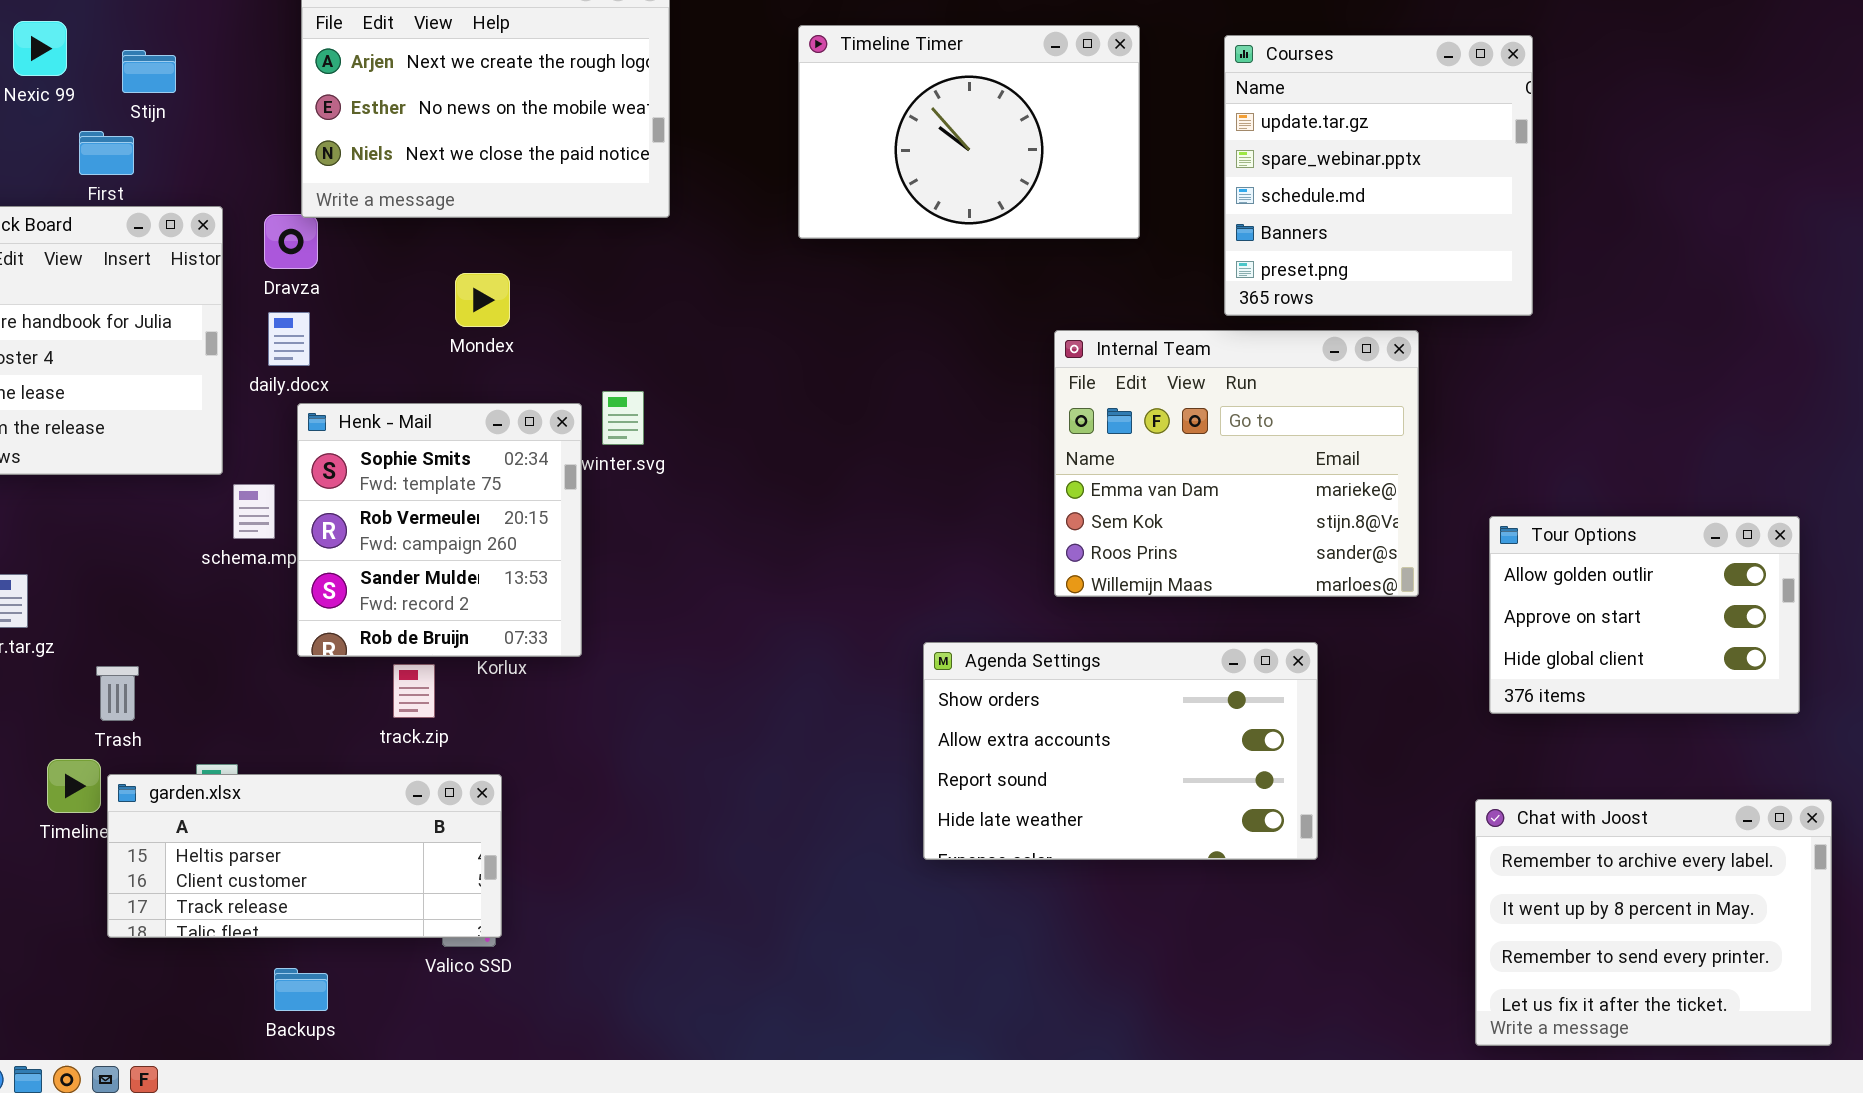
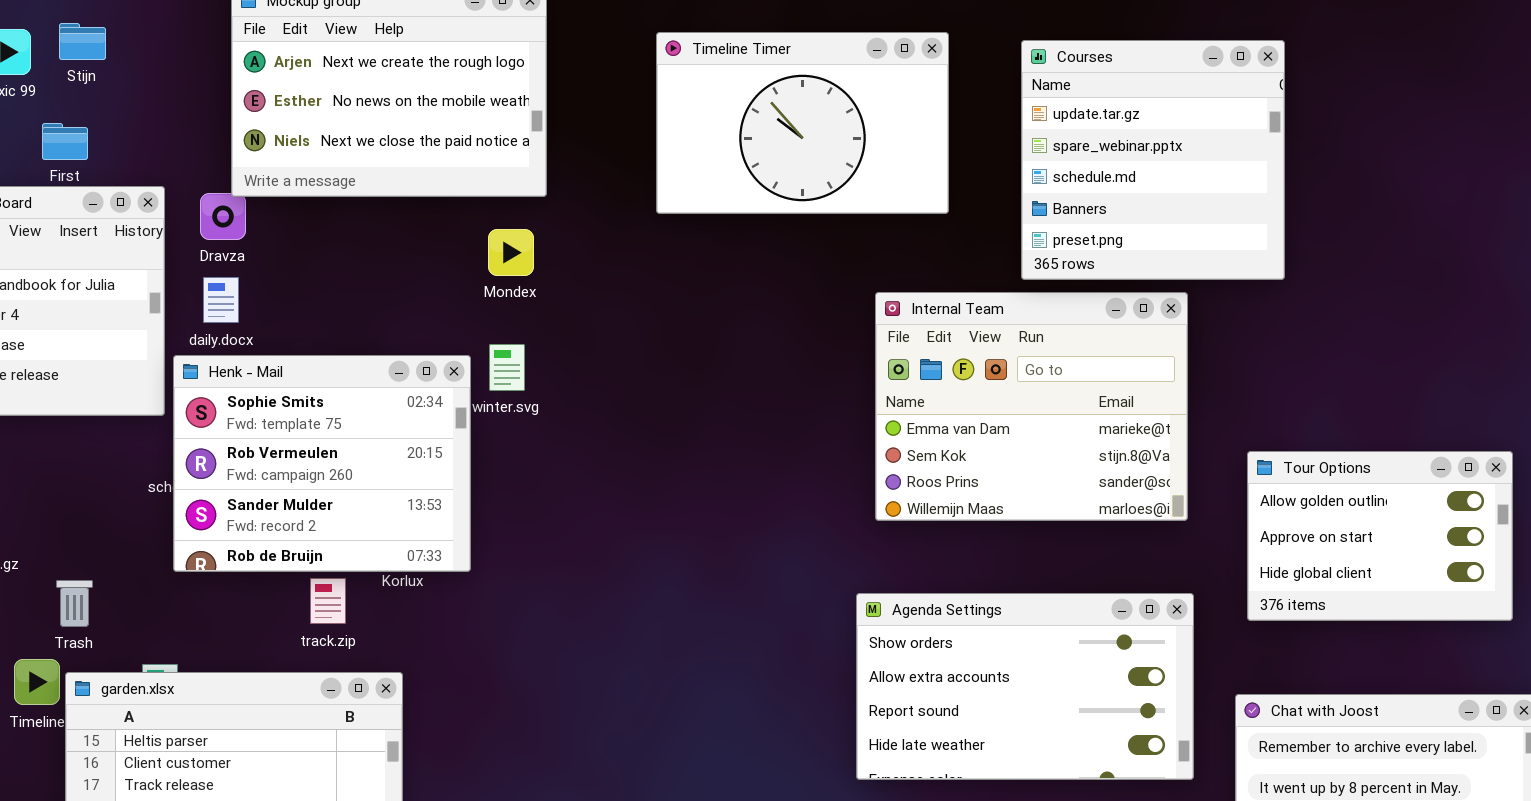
Stijn: [122,50,176,93] -> [59,23,106,60], moved
Mondex: [455,273,510,327] -> [488,229,534,276], moved
Henk - Mail: [297,403,582,657] -> [173,355,471,572], resized
Agenda Settings: [923,642,1318,860] -> [856,593,1194,780], moved

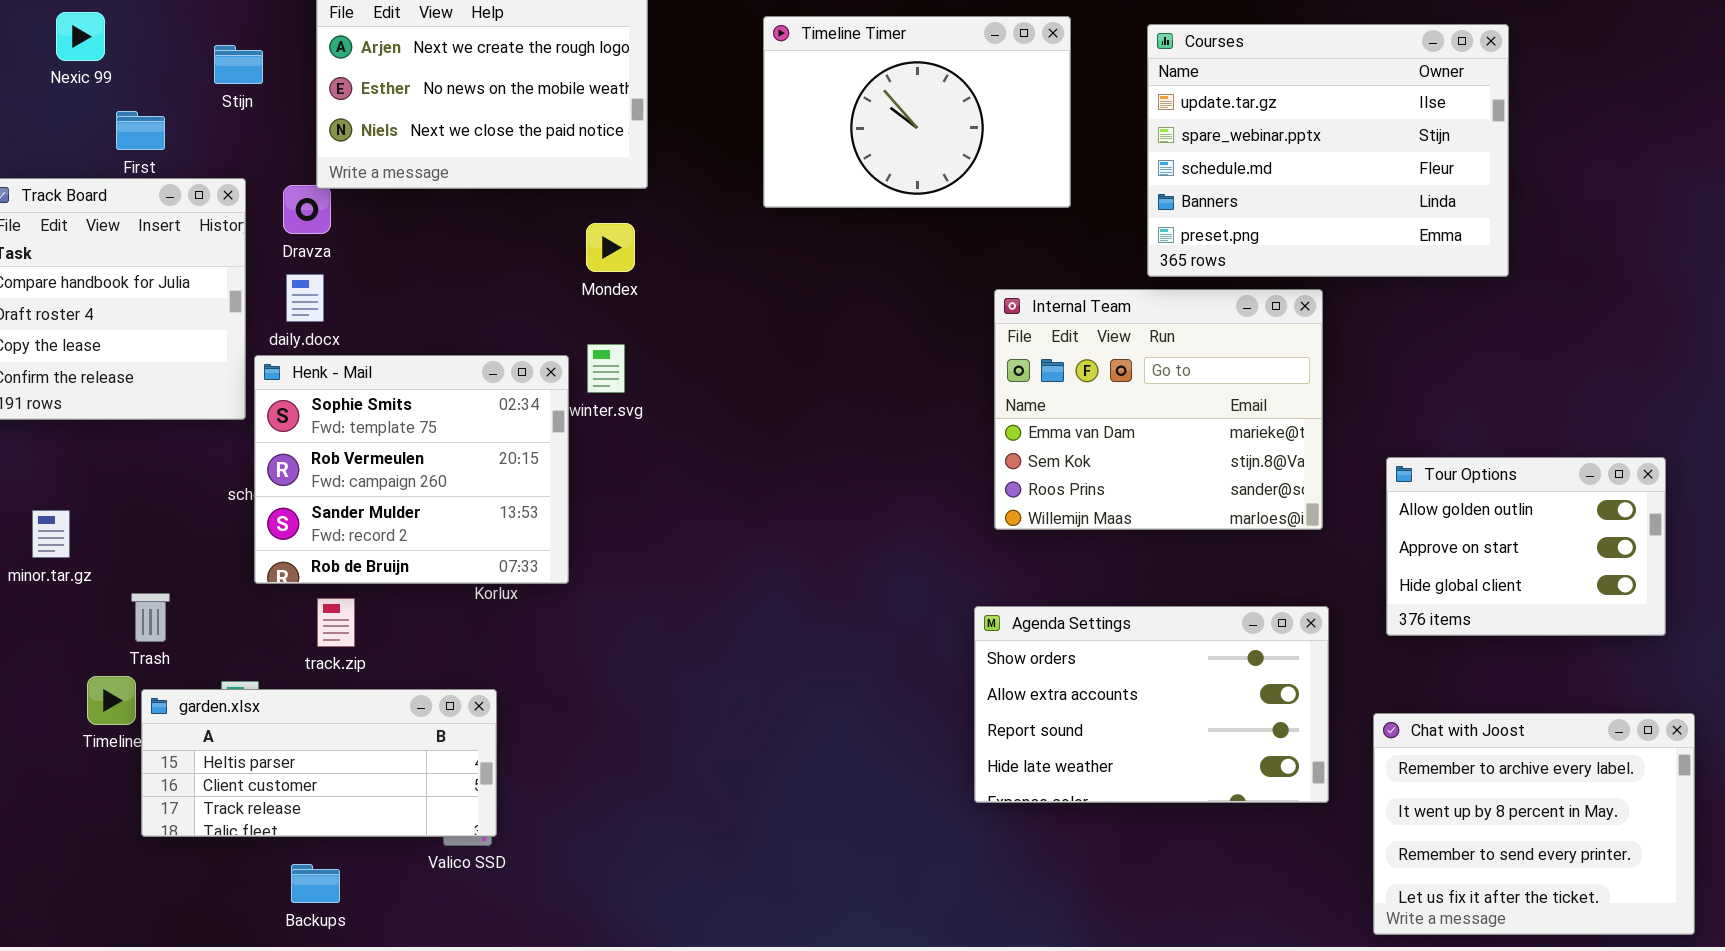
Stijn: [59,23,106,60] -> [214,45,263,84], moved
Courses: [1021,40,1285,280] -> [1147,24,1509,277], resized
track.zip: [310,578,346,624] -> [317,598,355,647], moved

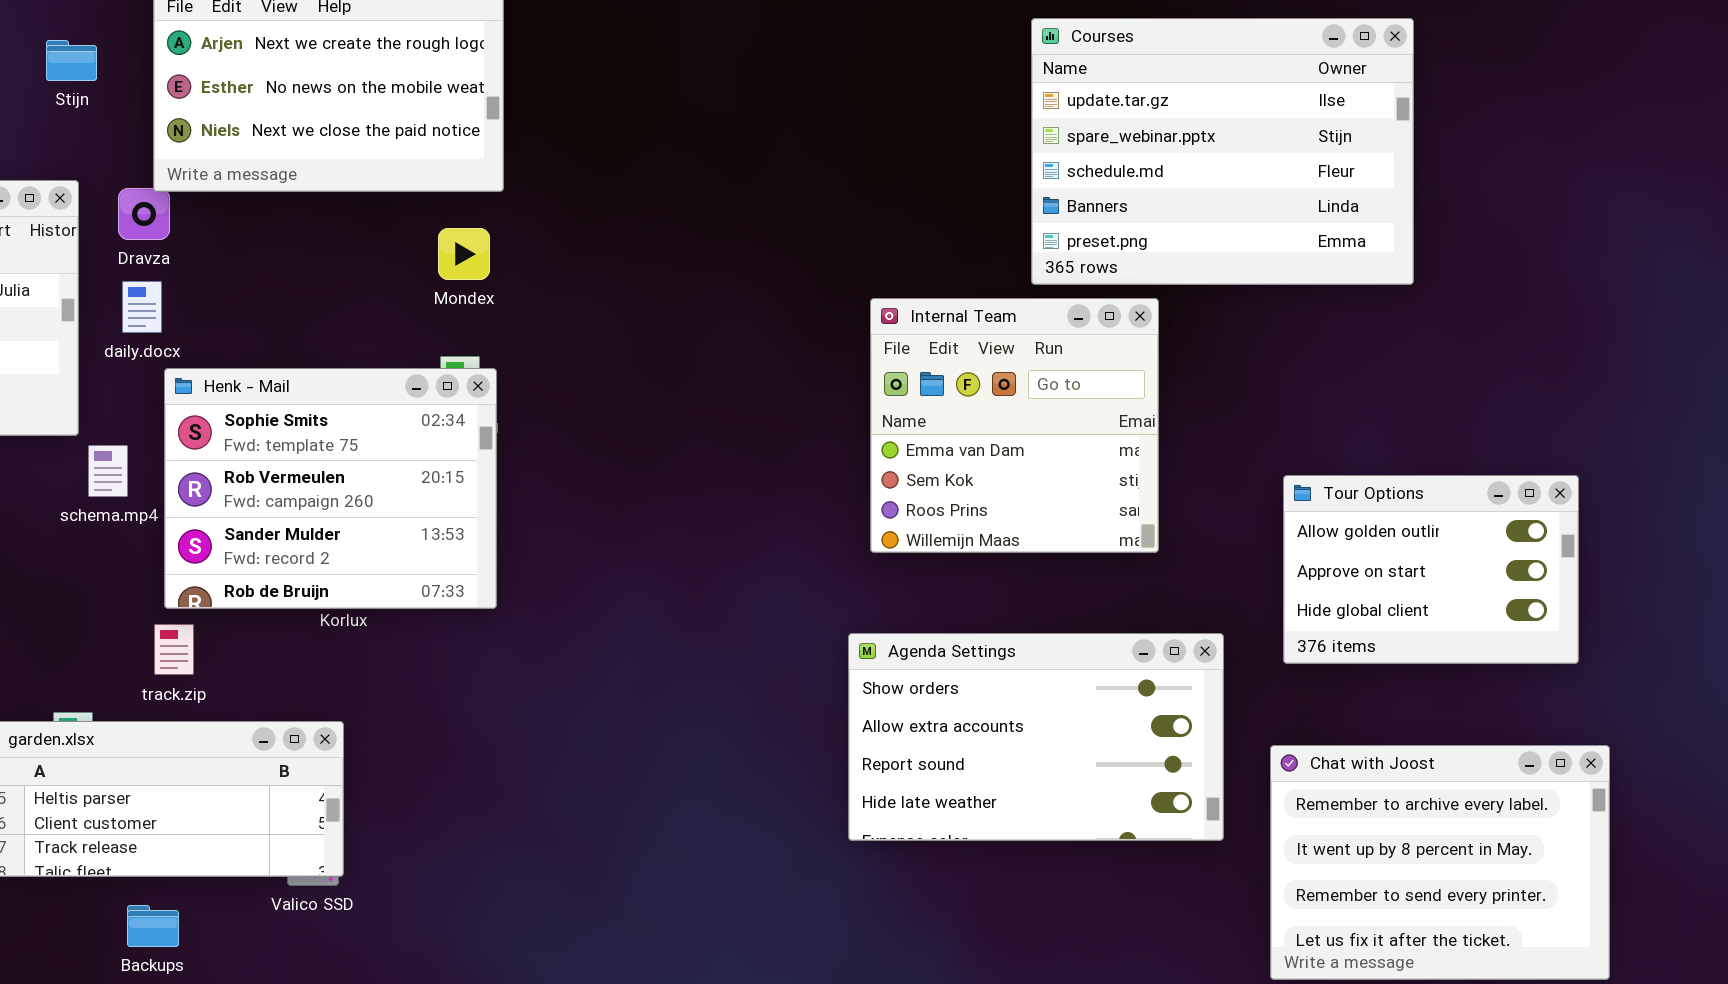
Timeline Timer: [763,16,1071,208] -> none, closed
Internal Team: [994,289,1323,530] -> [870,298,1159,553], resized
Henk - Mail: [254,355,569,584] -> [164,368,497,609], moved

